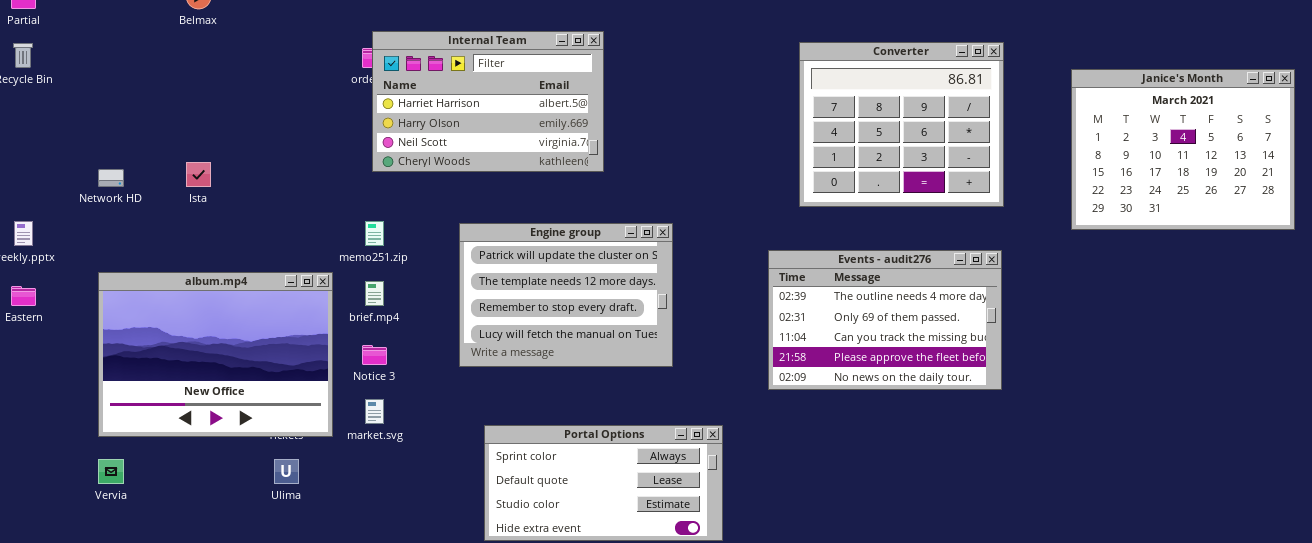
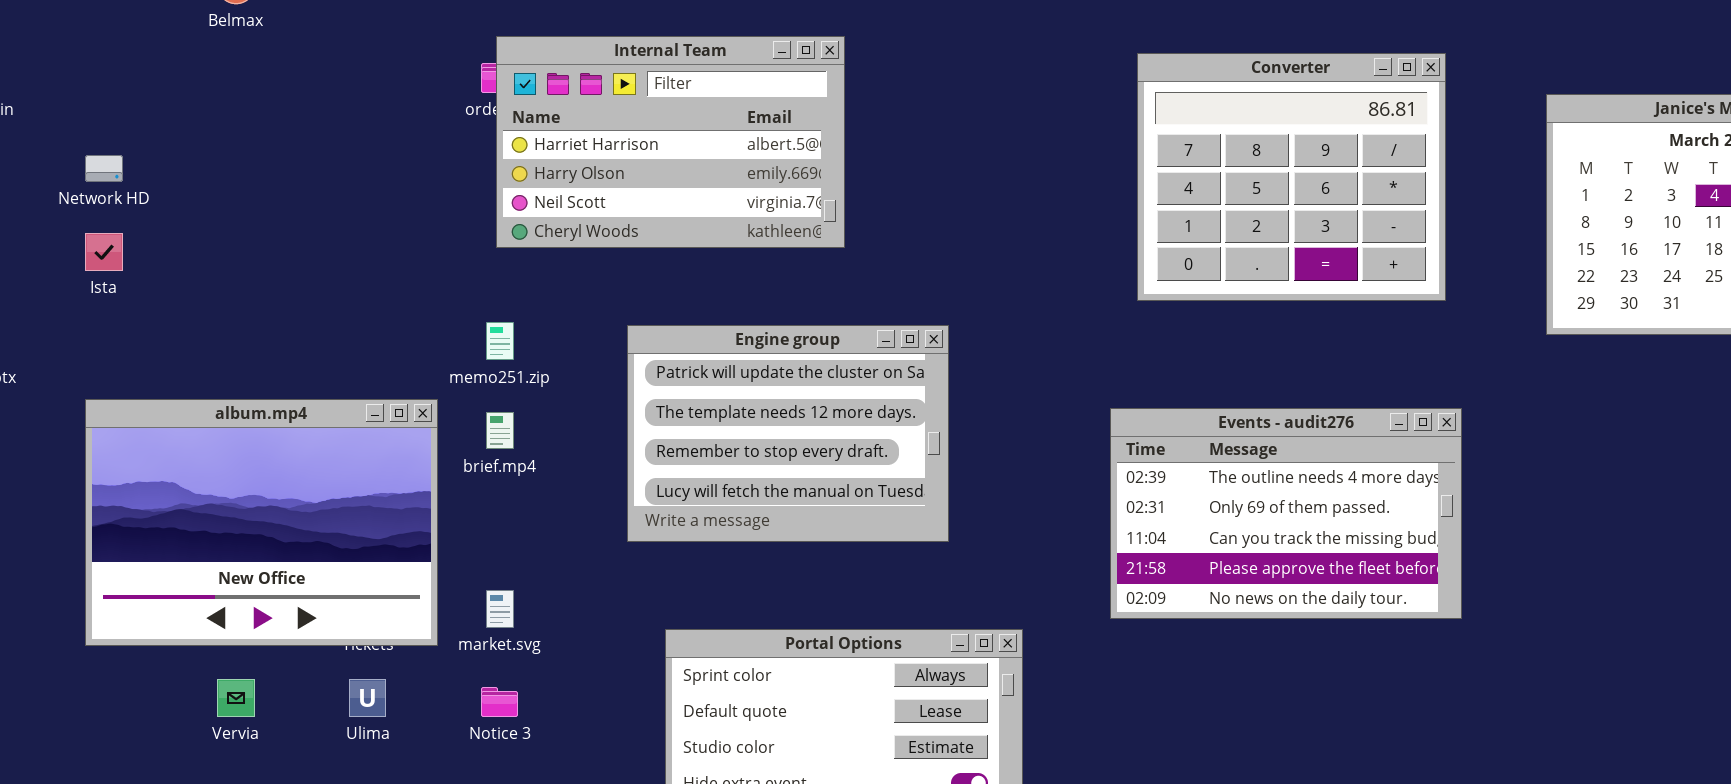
Ista: [186,162,211,187] -> [85,233,123,271], moved
Network HD: [98,169,124,187] -> [85,155,123,182], moved
Events - audit276: [768,250,1002,390] -> [1110,408,1462,619], moved
Notice 3: [362,345,387,365] -> [481,687,518,717], moved
Vervia: [98,459,124,484] -> [217,679,255,717], moved

